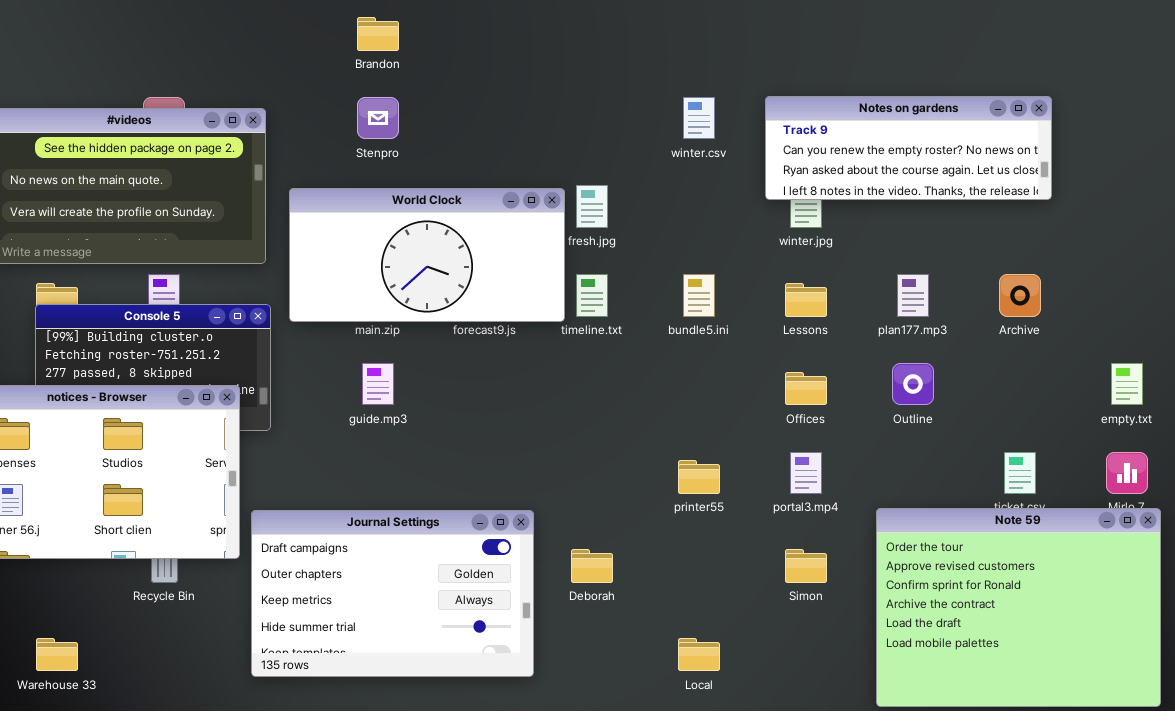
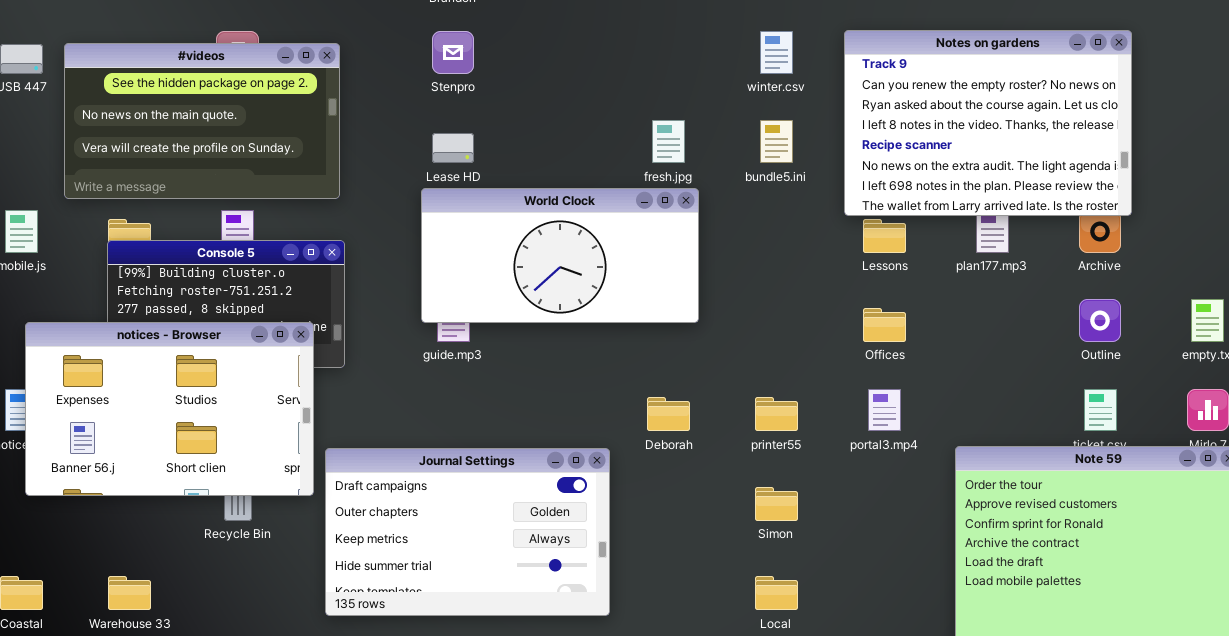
Notes on gardens: [765,96,1052,200] -> [844,30,1132,216], resized
World Clock: [289,188,565,322] -> [421,188,699,323], moved
bundle5.ini: [683,274,715,317] -> [760,120,793,163], moved
Outline: [892,363,934,405] -> [1079,299,1121,342], moved
Deborah: [571,549,613,583] -> [647,397,690,431], moved
Simon: [785,549,827,583] -> [755,487,798,521], moved

